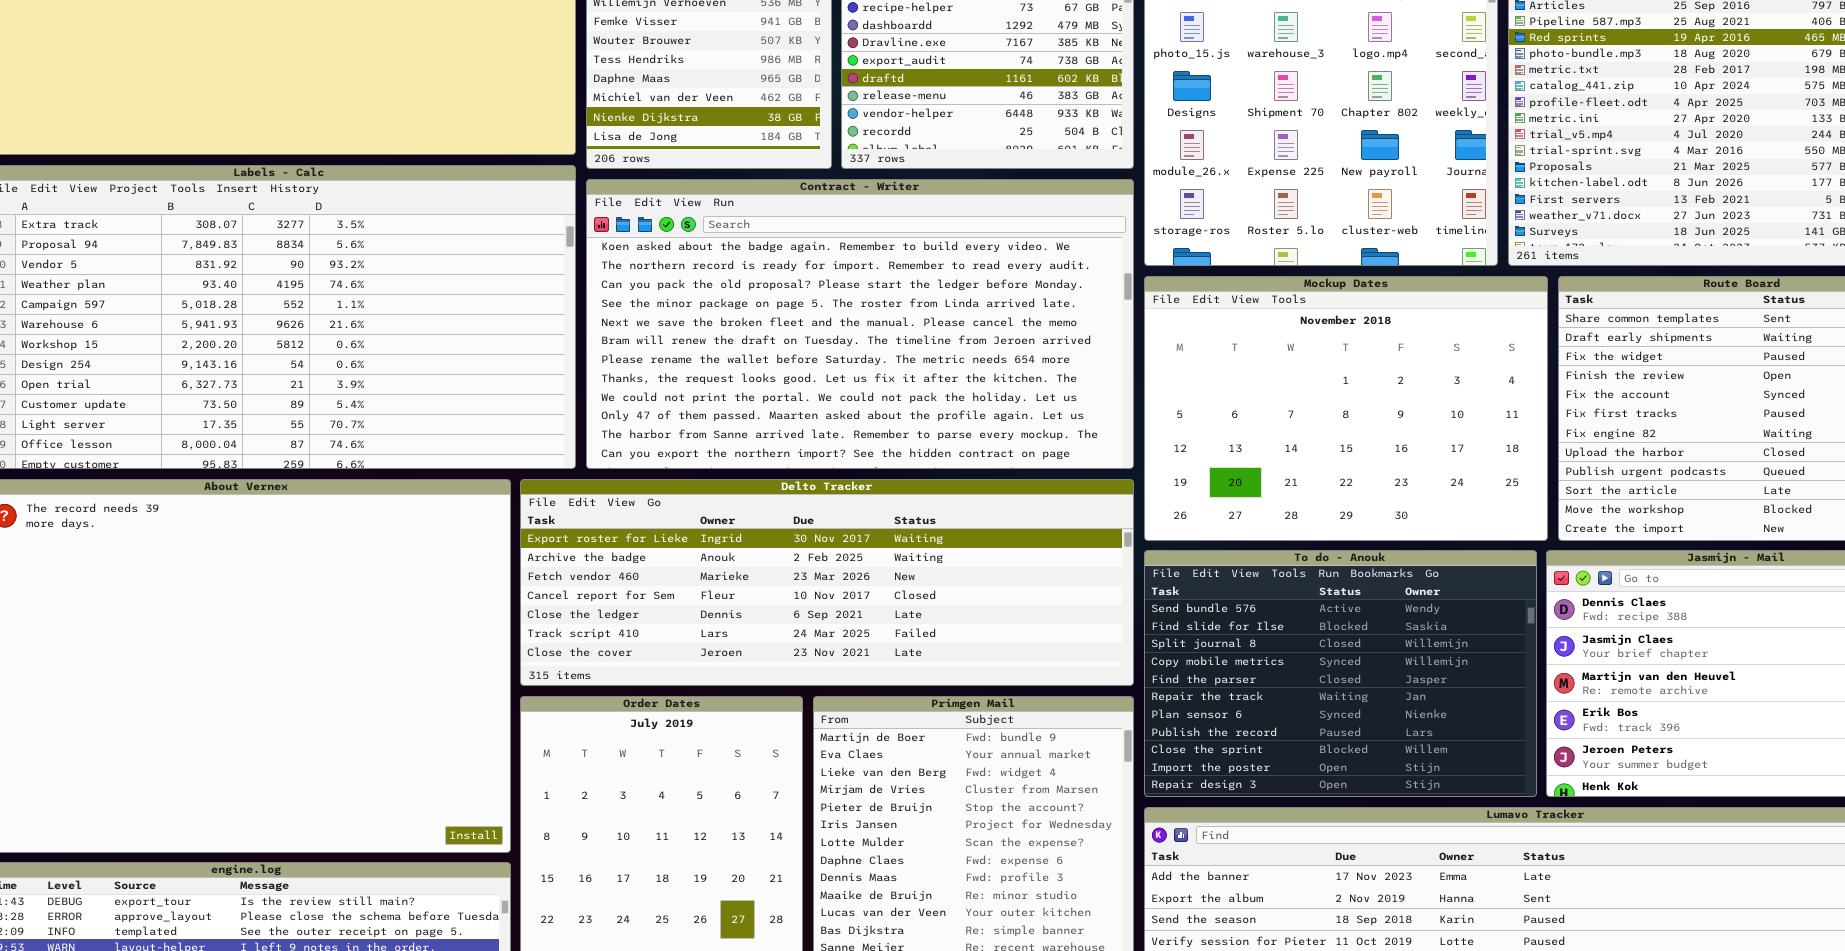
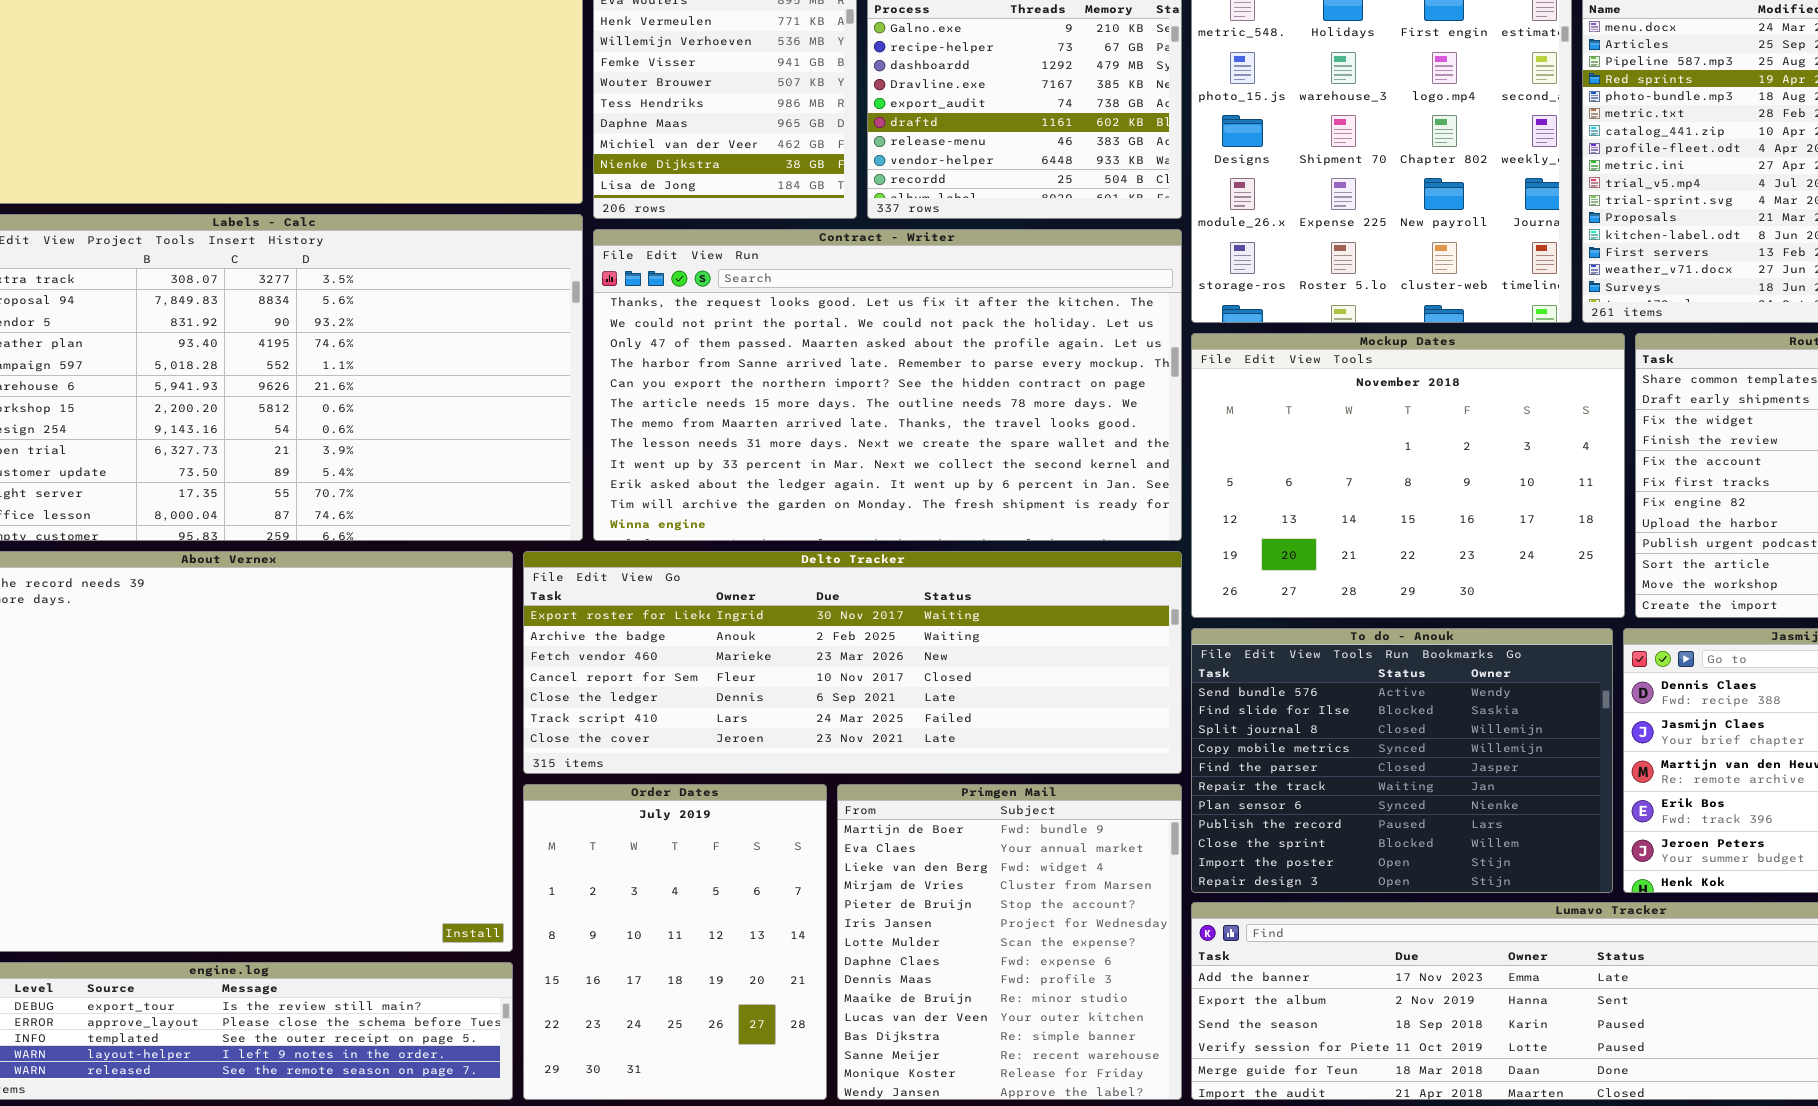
Contract - Writer: [586,179,1134,469] -> [593,229,1182,541], scrolled down 7 rows

